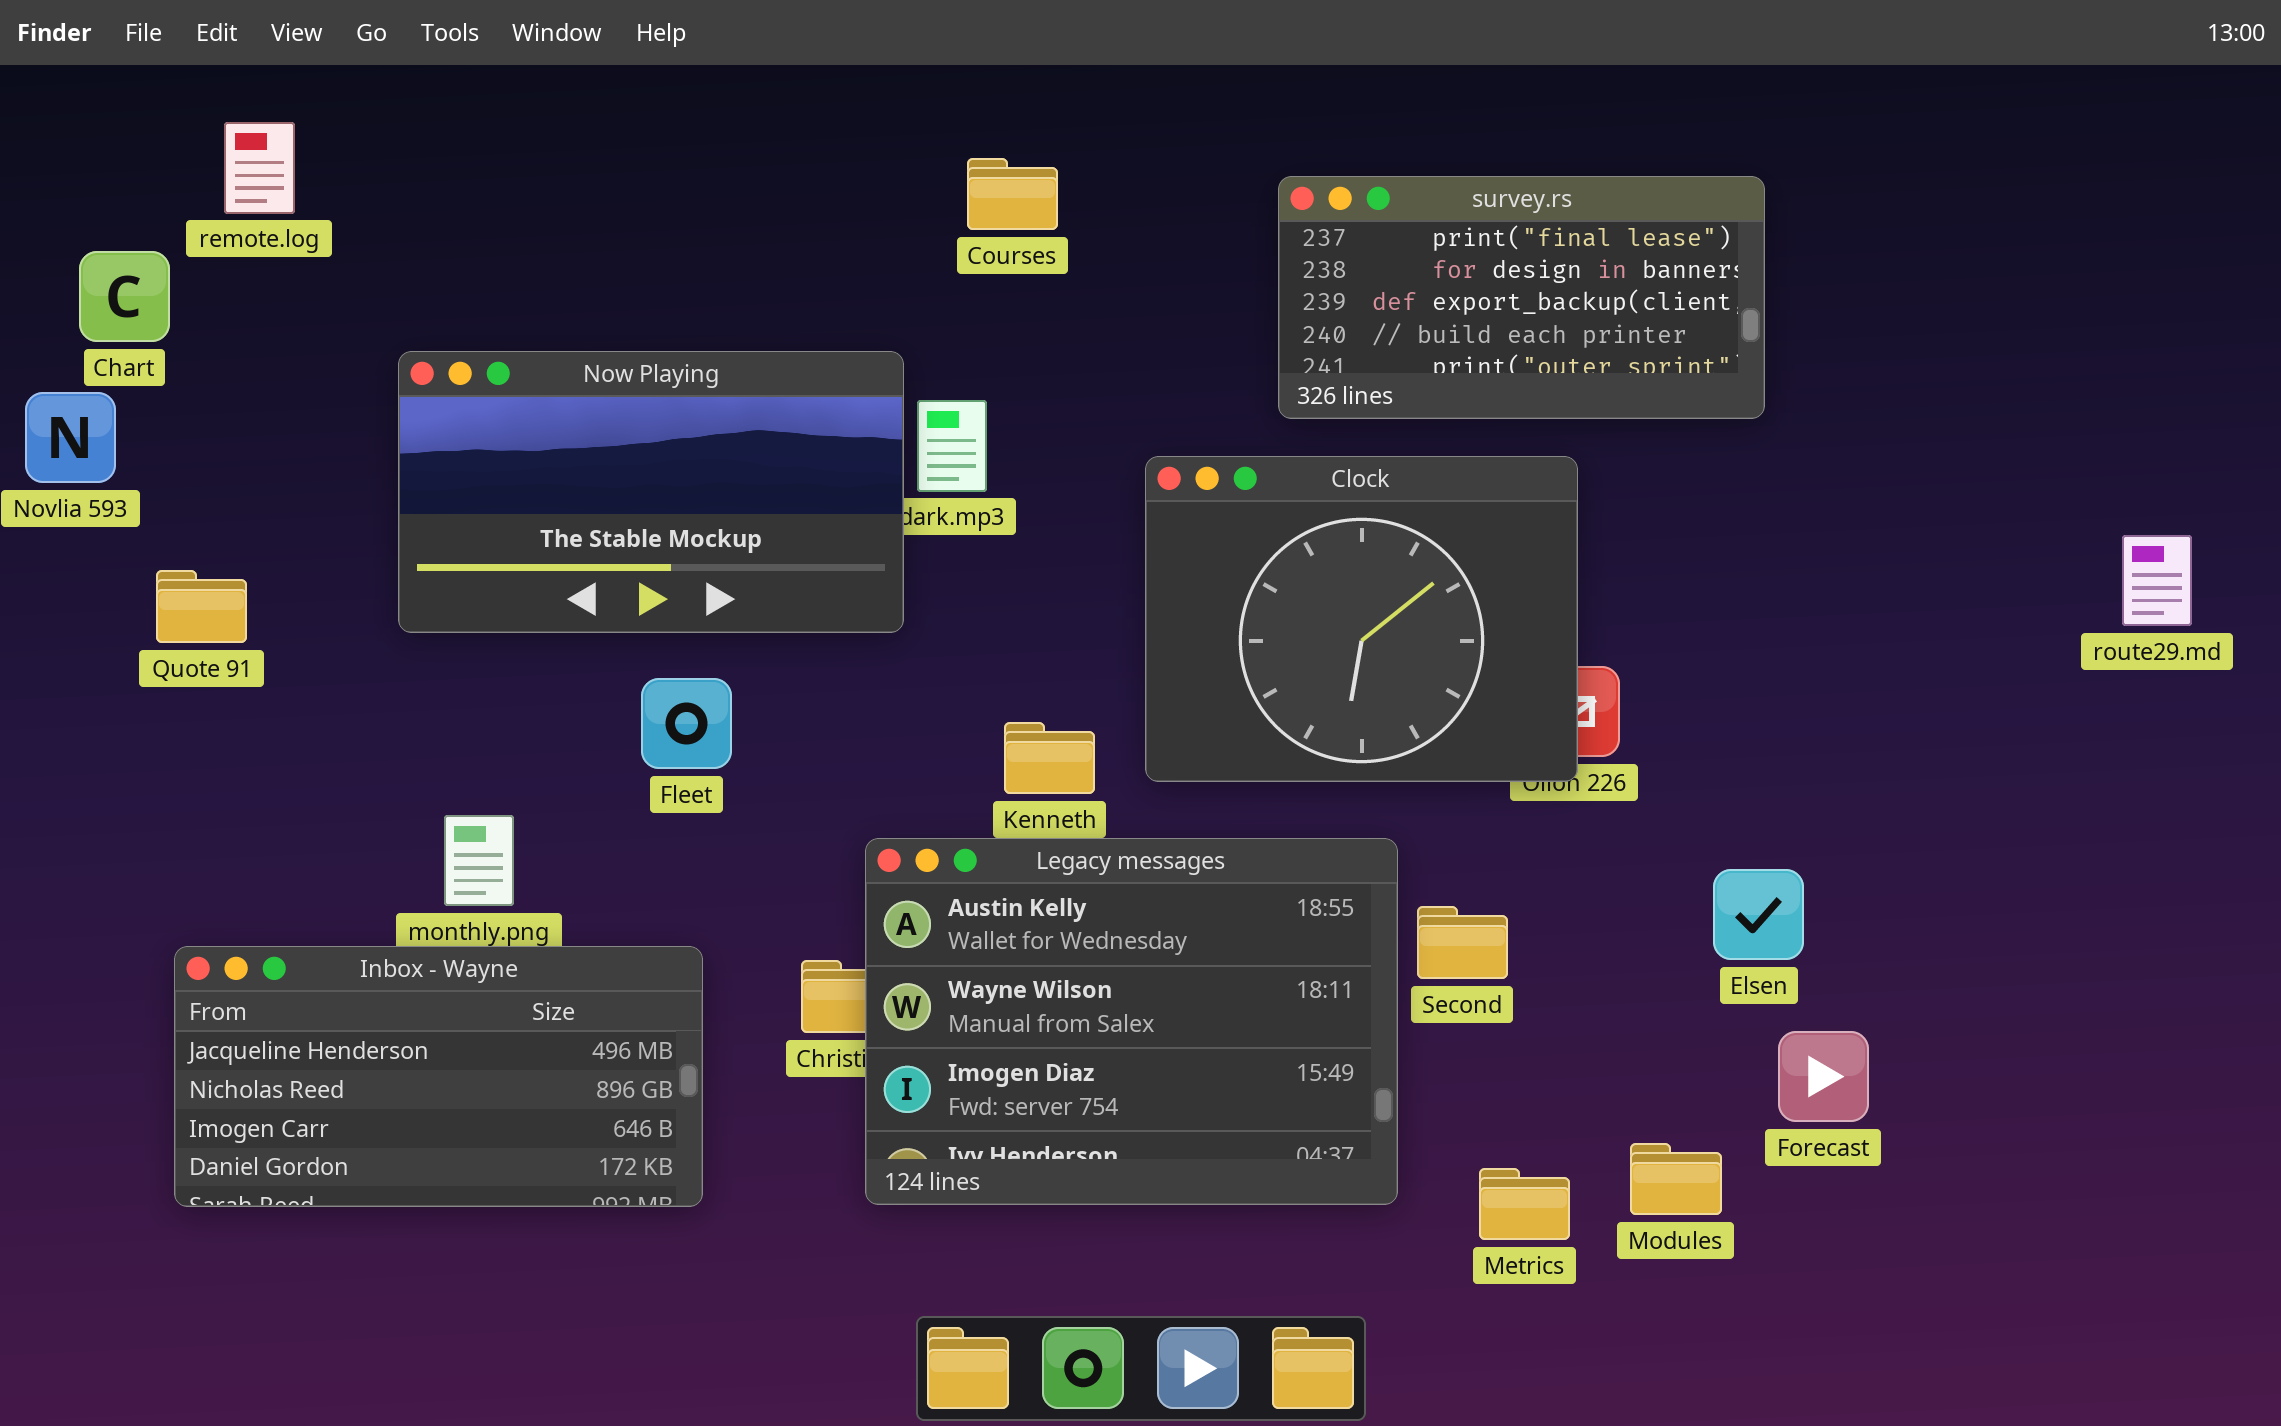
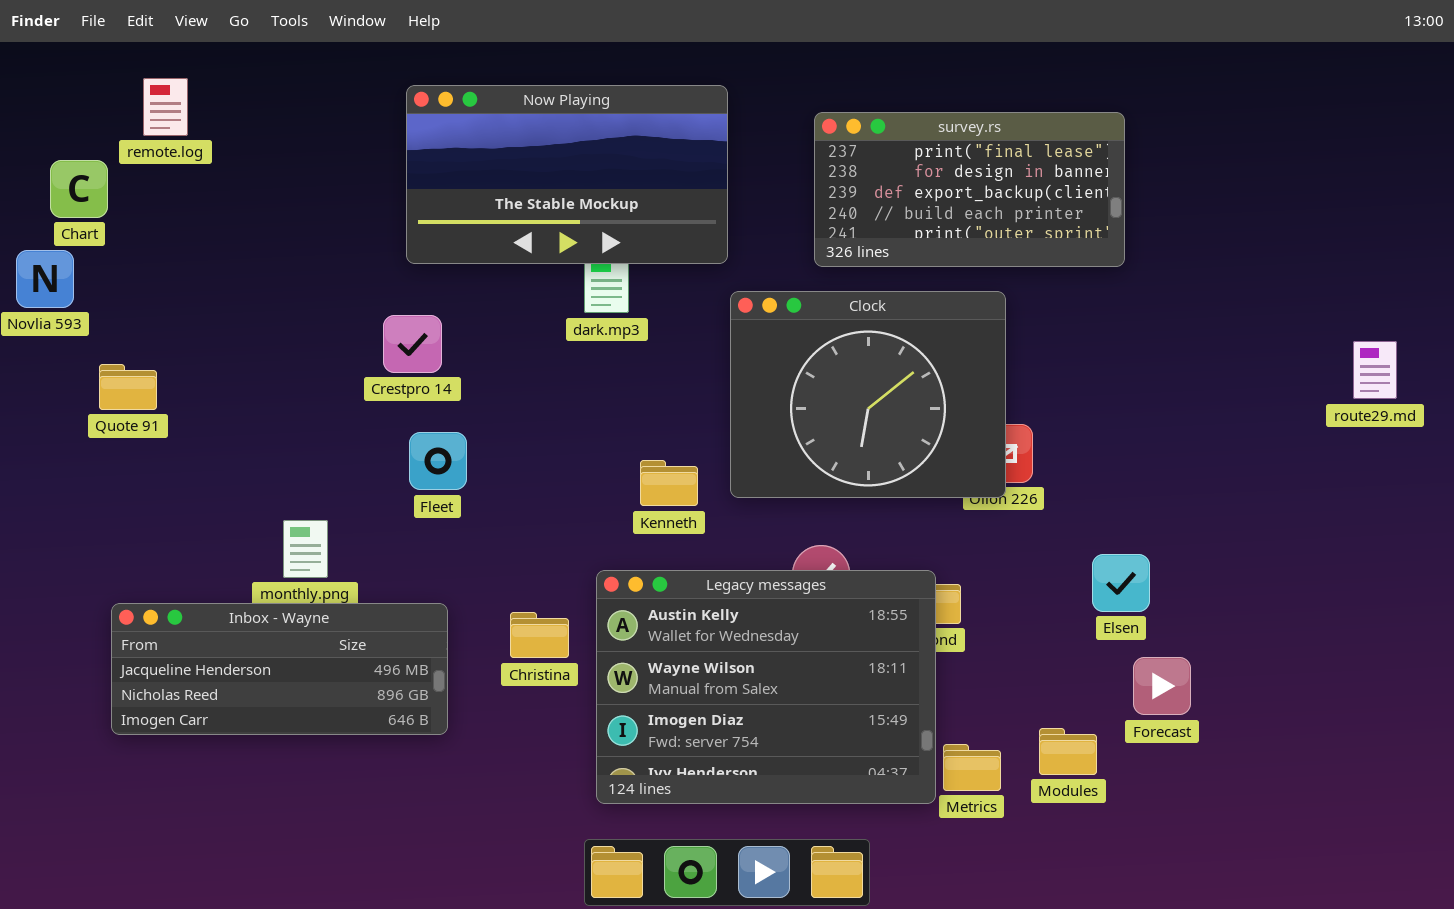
Now Playing: [398,351,904,633] -> [406,85,728,264], moved
Legacy messages: [865,838,1398,1205] -> [596,570,936,804], moved
Inbox - Wayne: [174,946,703,1207] -> [111,603,448,735], resized

